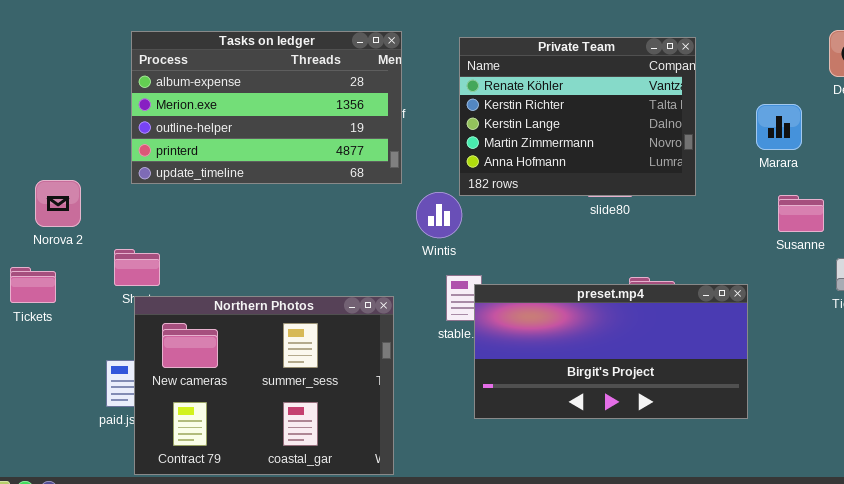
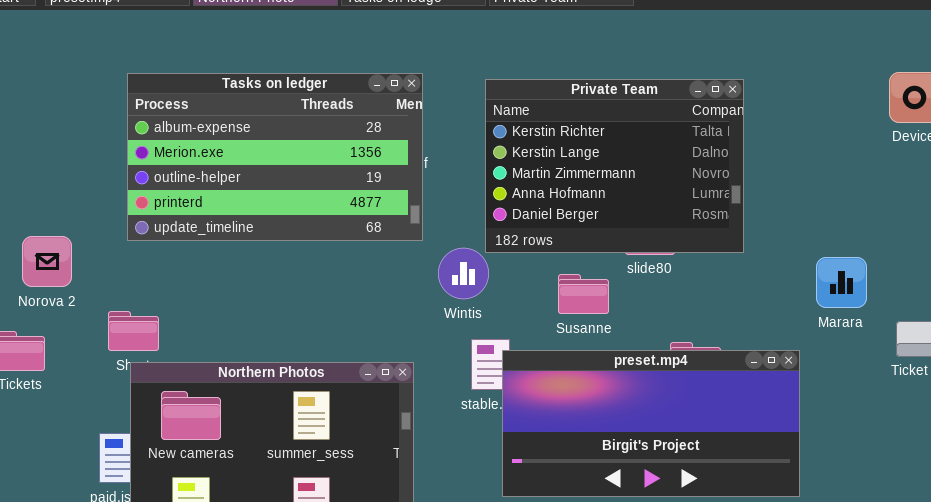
Private Team: [459,37,696,196] -> [485,79,744,253], scrolled down 1 row
Marara: [756,104,802,150] -> [816,257,867,308], moved
Susanne: [778,195,824,232] -> [558,274,609,314], moved

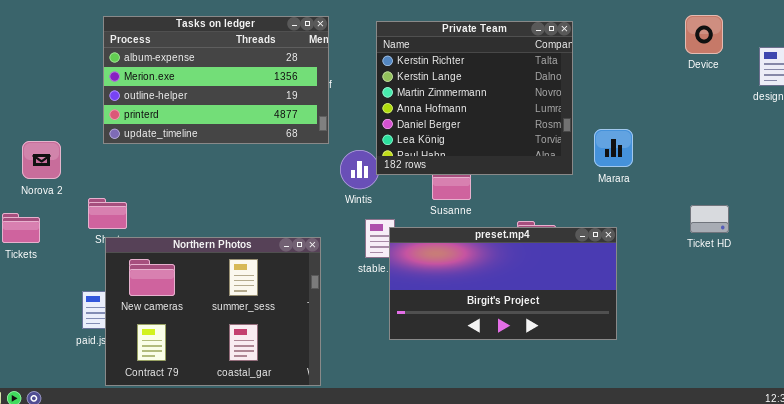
Private Team: [485,79,744,253] -> [376,21,573,175], resized
Marara: [816,257,867,308] -> [594,129,633,167], moved

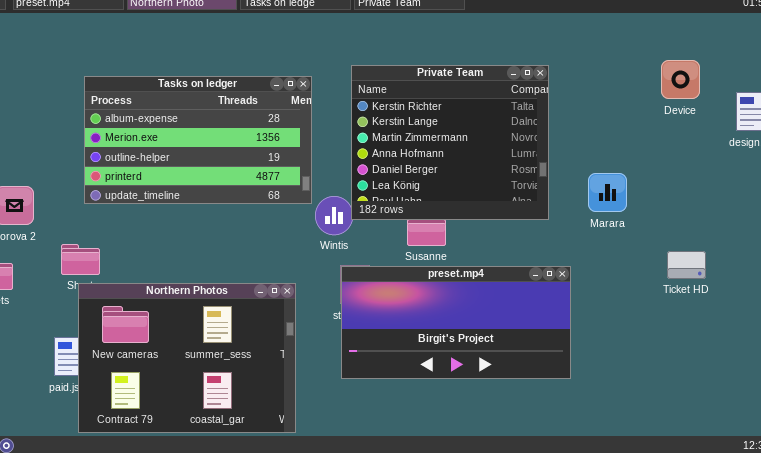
Tasks on ledger: [103,16,329,144] -> [84,76,312,204], moved
Marara: [594,129,633,167] -> [588,173,627,212], moved
preset.mp4: [389,227,617,340] -> [341,266,571,379], moved

